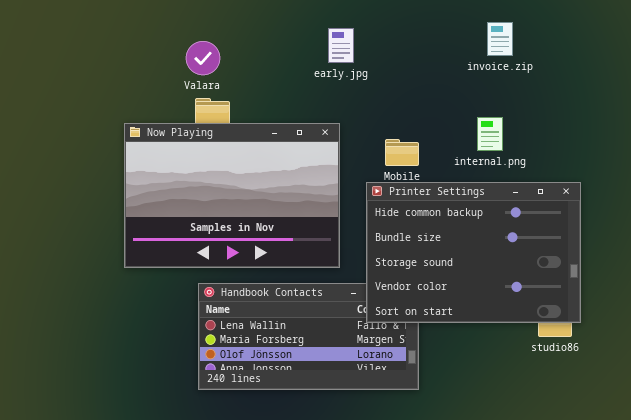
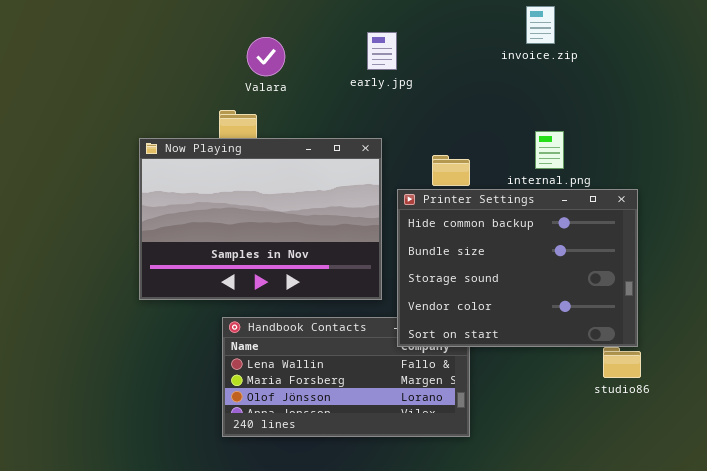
invoice.zip: [487,22,513,56] -> [526,6,555,44], moved
Valara: [186,41,220,75] -> [247,37,285,76], moved
Printer Settings: [366,182,581,323] -> [397,189,638,347], moved

